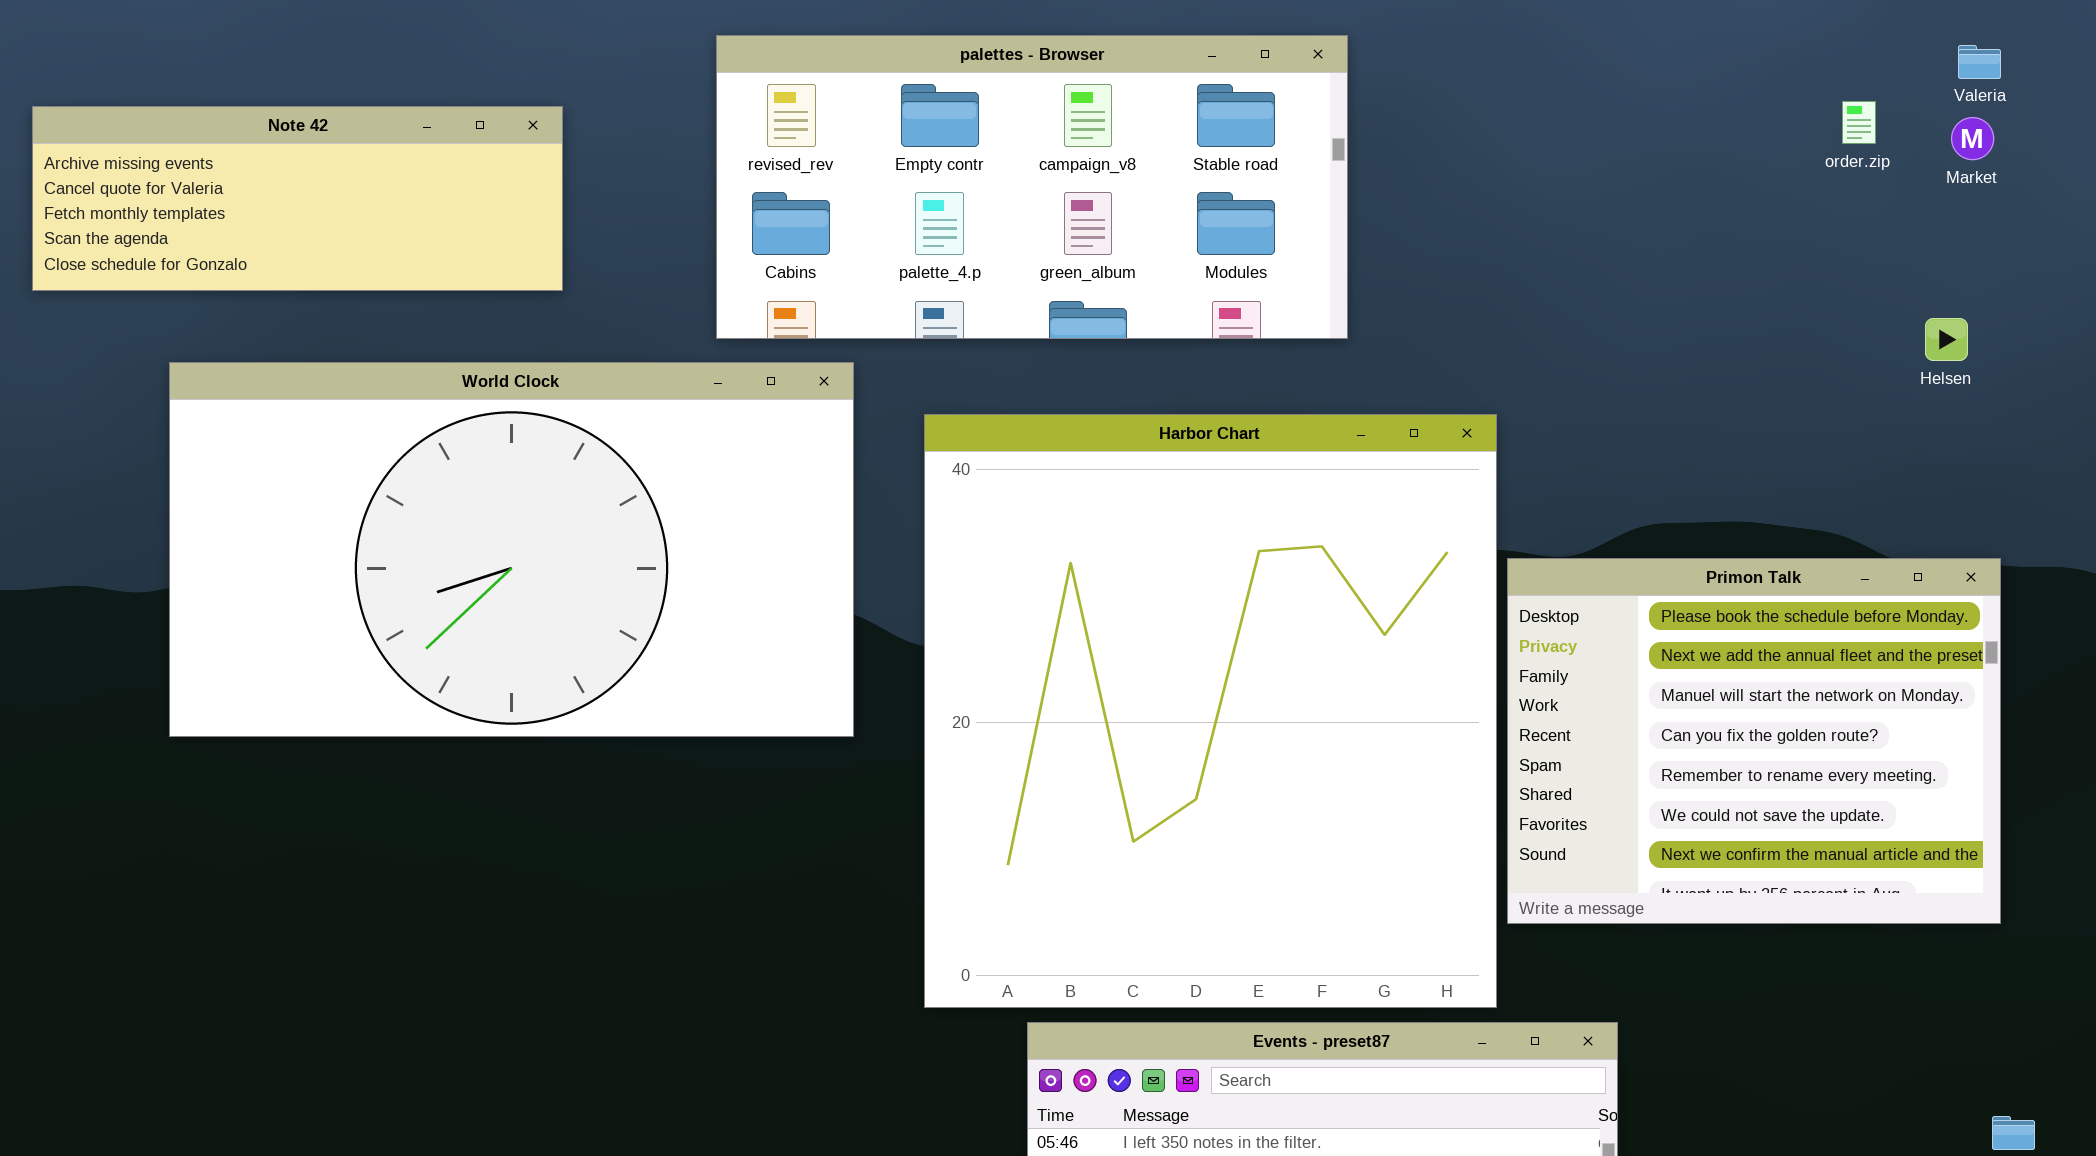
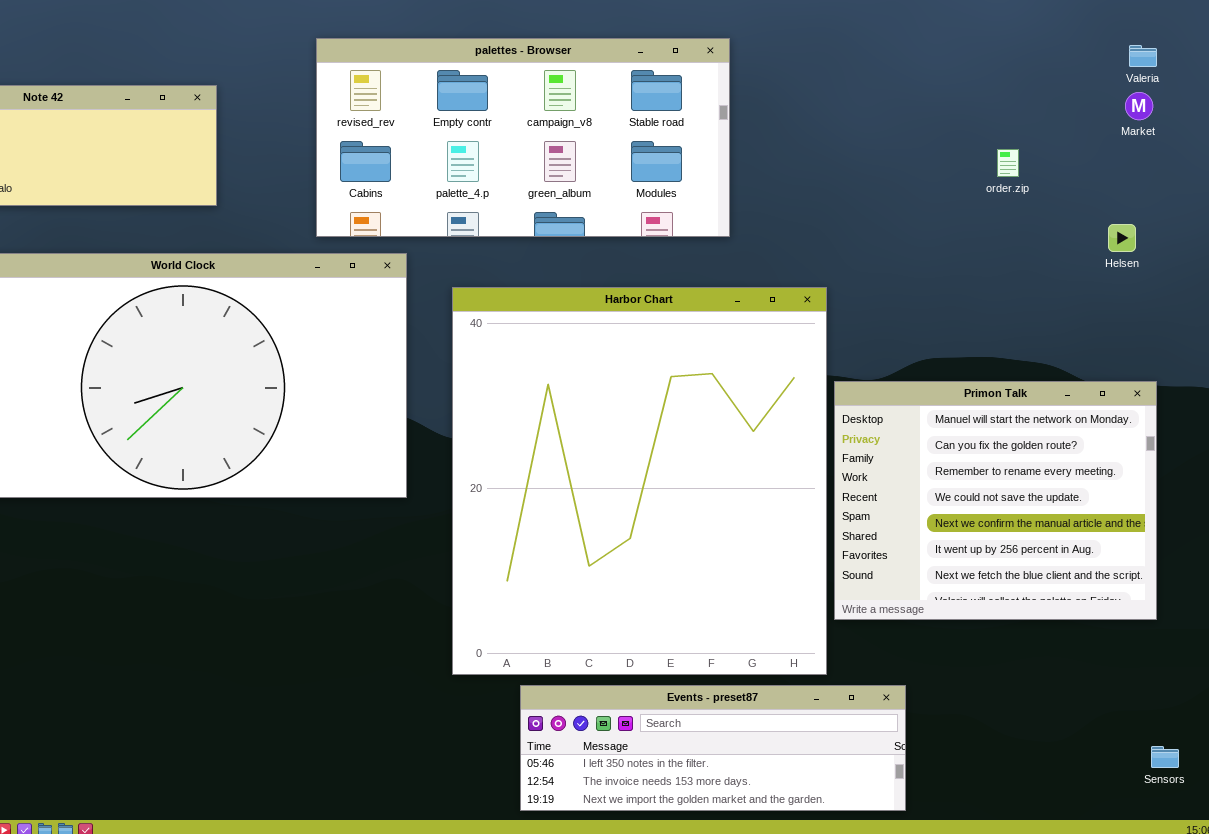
order.zip: [1842,101,1876,144] -> [997,149,1019,177], moved
Primon Talk: [1507,558,2001,924] -> [834,381,1157,620], scrolled down 2 rows

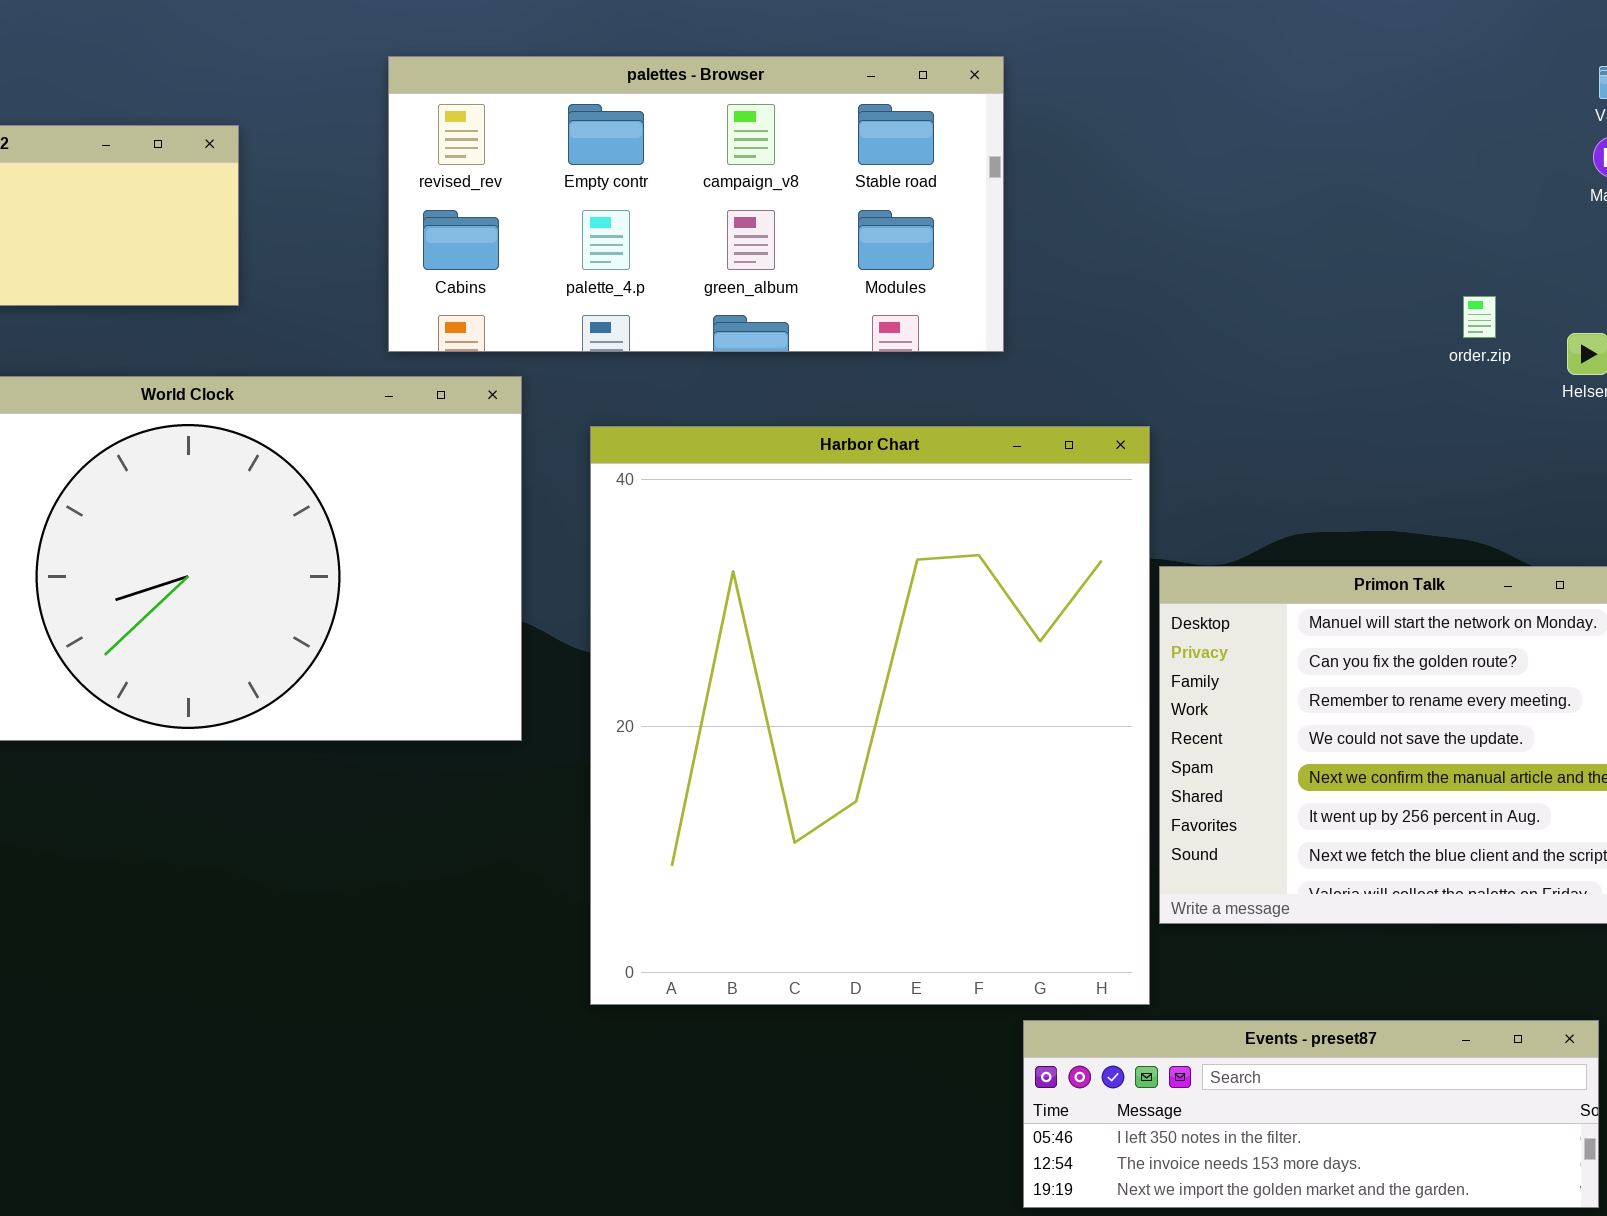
order.zip: [997,149,1019,177] -> [1463,296,1496,338], moved
Events - preset87: [520,685,906,811] -> [1023,1020,1599,1208], moved

